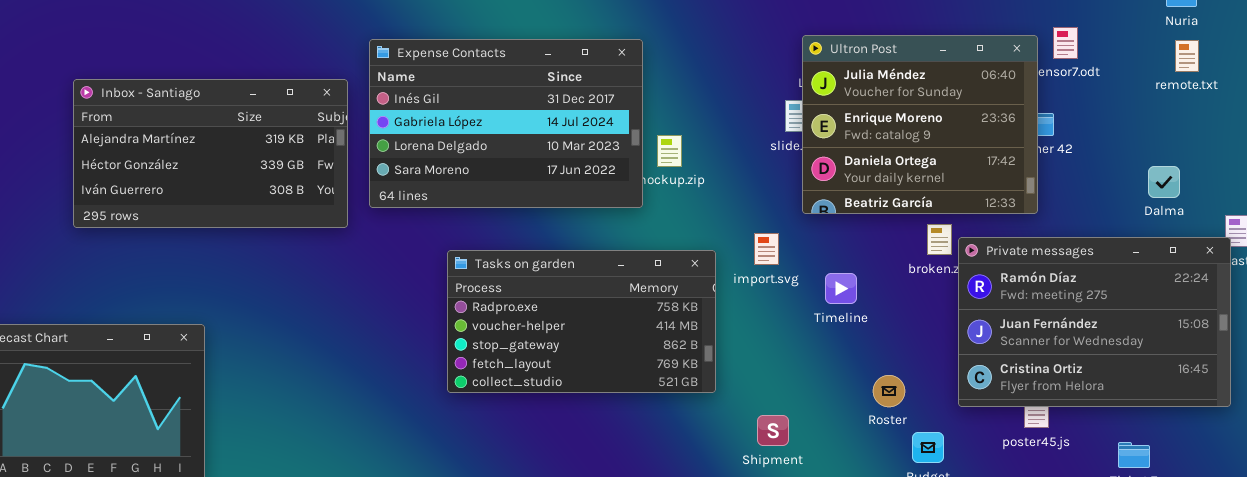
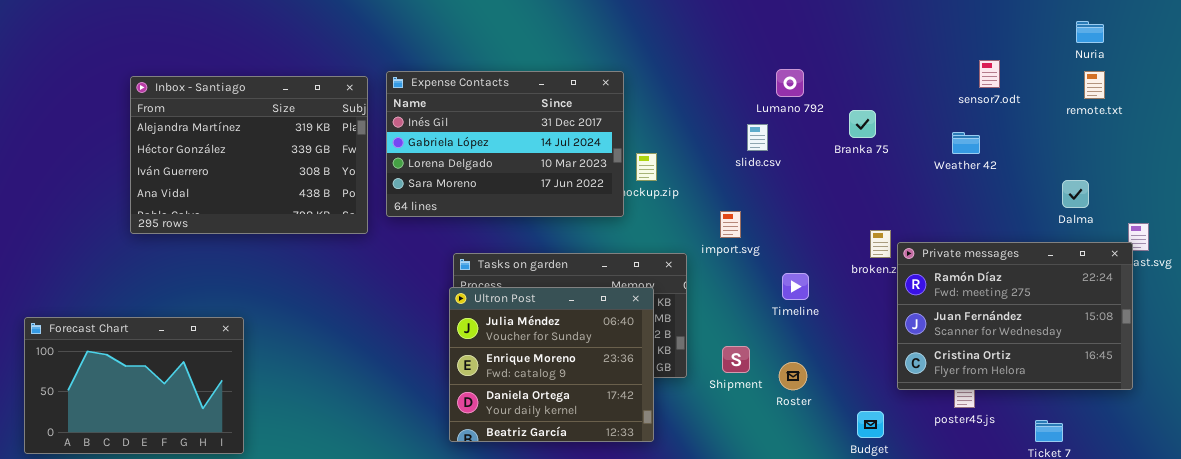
Ultron Post: [802,35,1038,214] -> [449,287,654,442], moved
Inbox - Santiago: [73,79,348,228] -> [130,76,368,234], resized
import.svg: [754,233,779,265] -> [720,211,741,238], moved
Roster: [873,375,905,407] -> [779,362,807,390], moved
Shipment: [757,415,789,446] -> [722,346,750,373], moved

